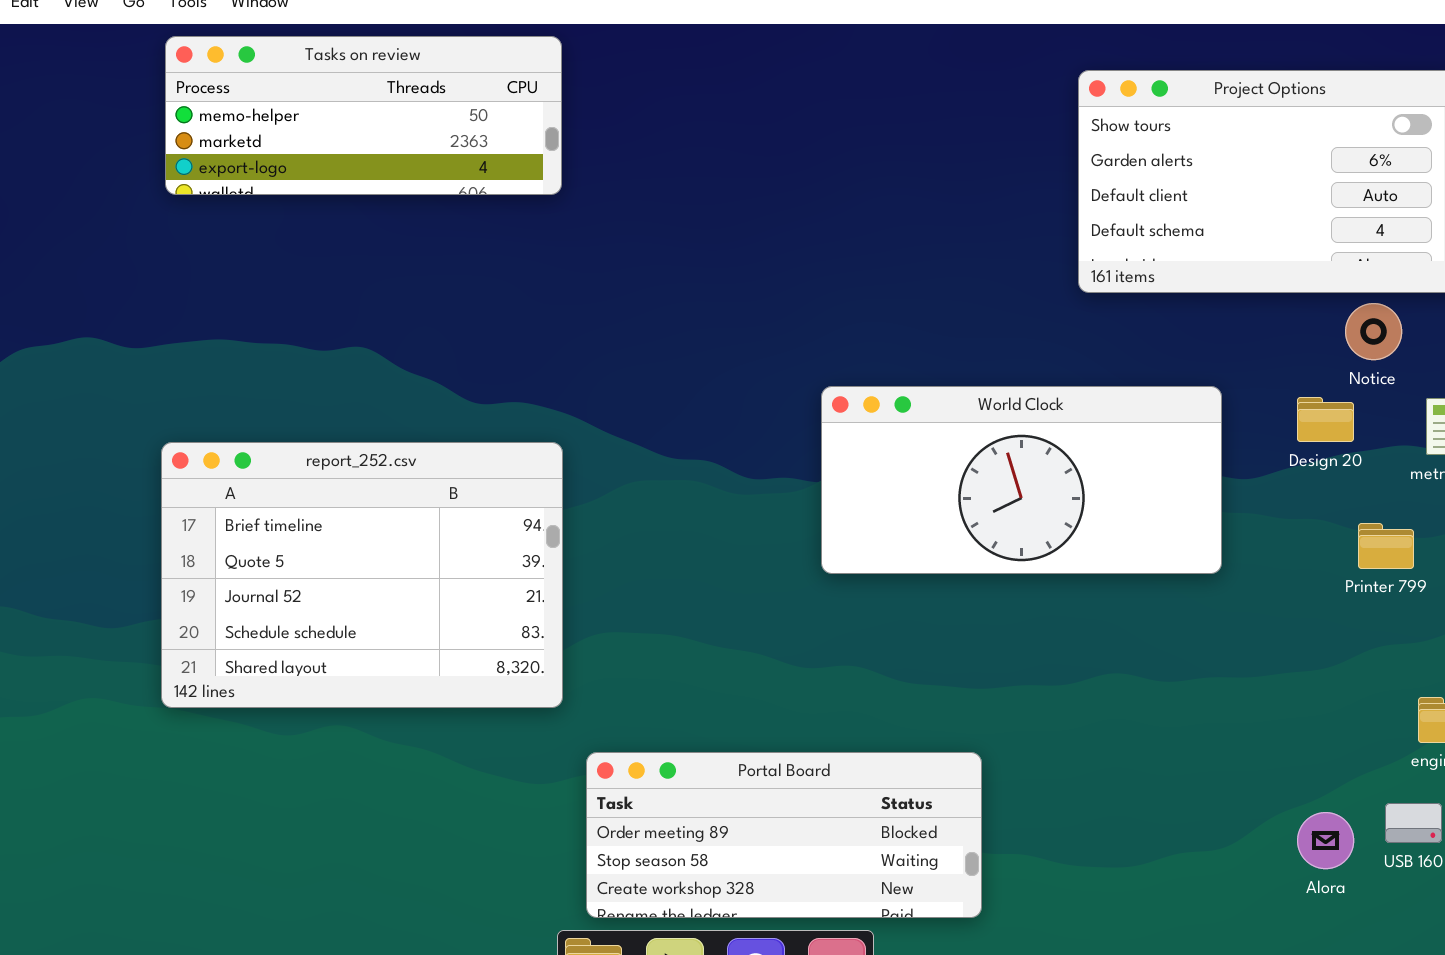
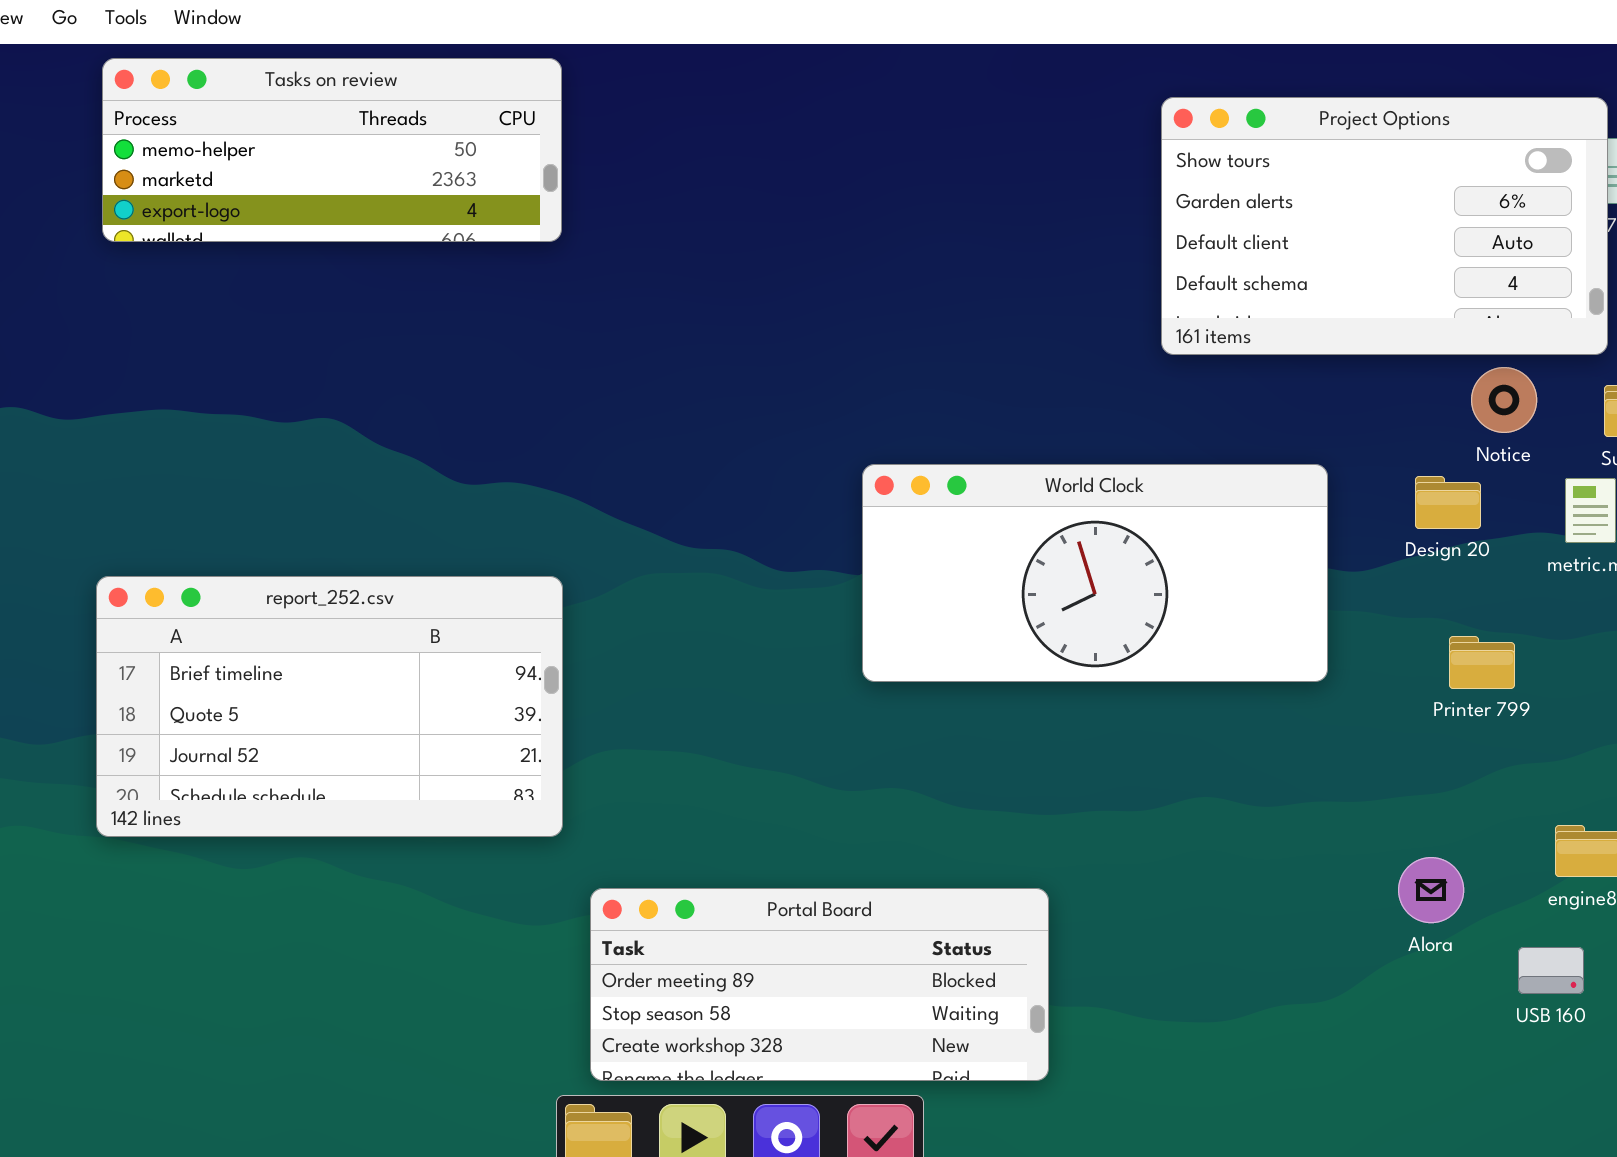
report_252.csv: [161,442,563,708] -> [96,576,563,837], resized
Printer 799: [1358,523,1414,569] -> [1449,636,1515,689], moved
Alora: [1297,812,1354,869] -> [1398,857,1464,923], moved

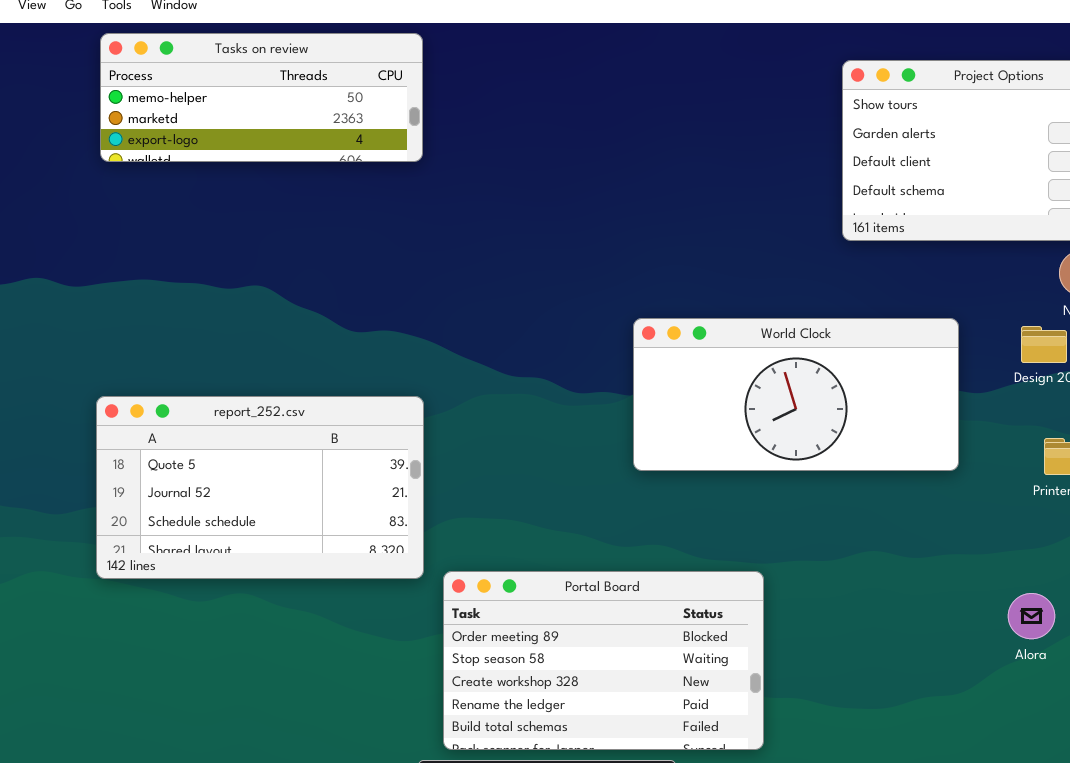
report_252.csv: [96,576,563,837] -> [96,396,424,579], scrolled down 1 row
Portal Board: [590,888,1049,1081] -> [443,571,764,750], resized

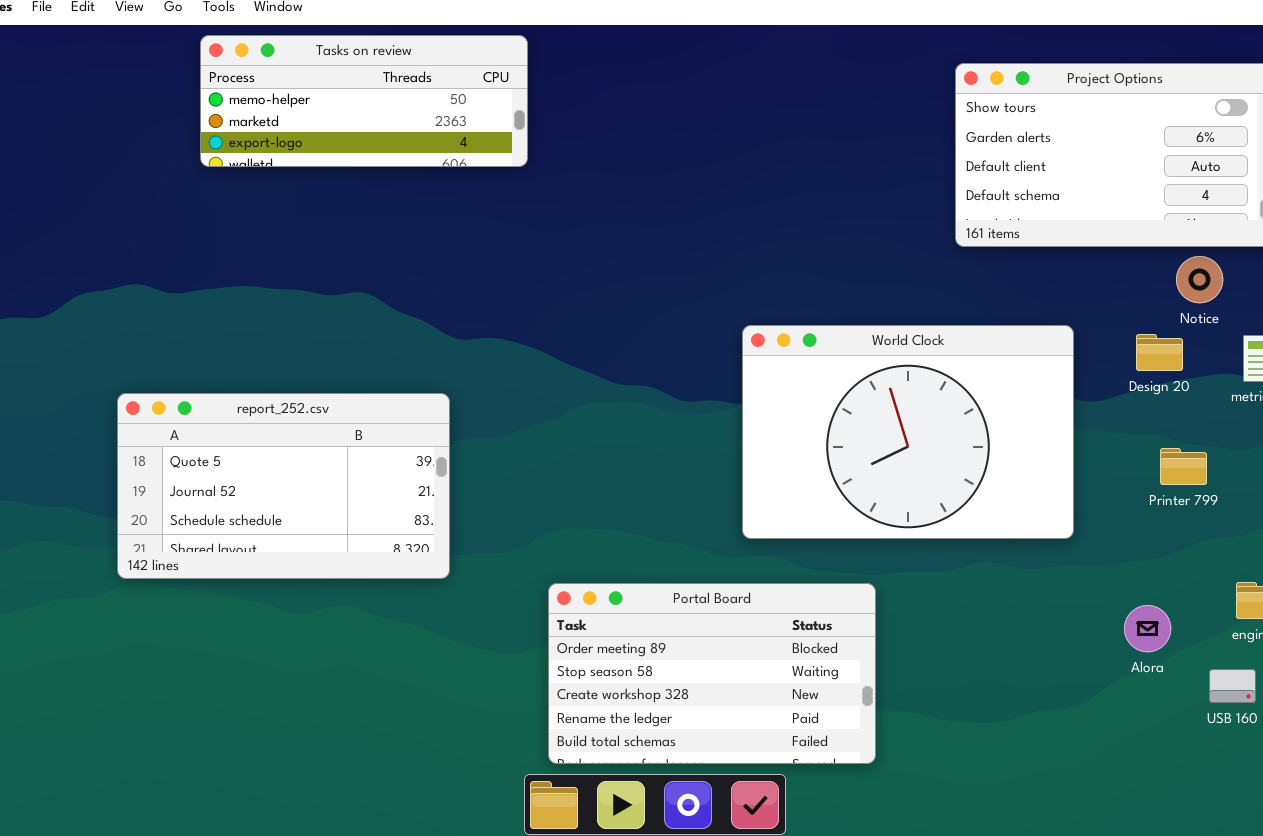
World Clock: [633,318,959,471] -> [742,325,1074,539], resized
report_252.csv: [96,396,424,579] -> [117,393,450,579], moved

